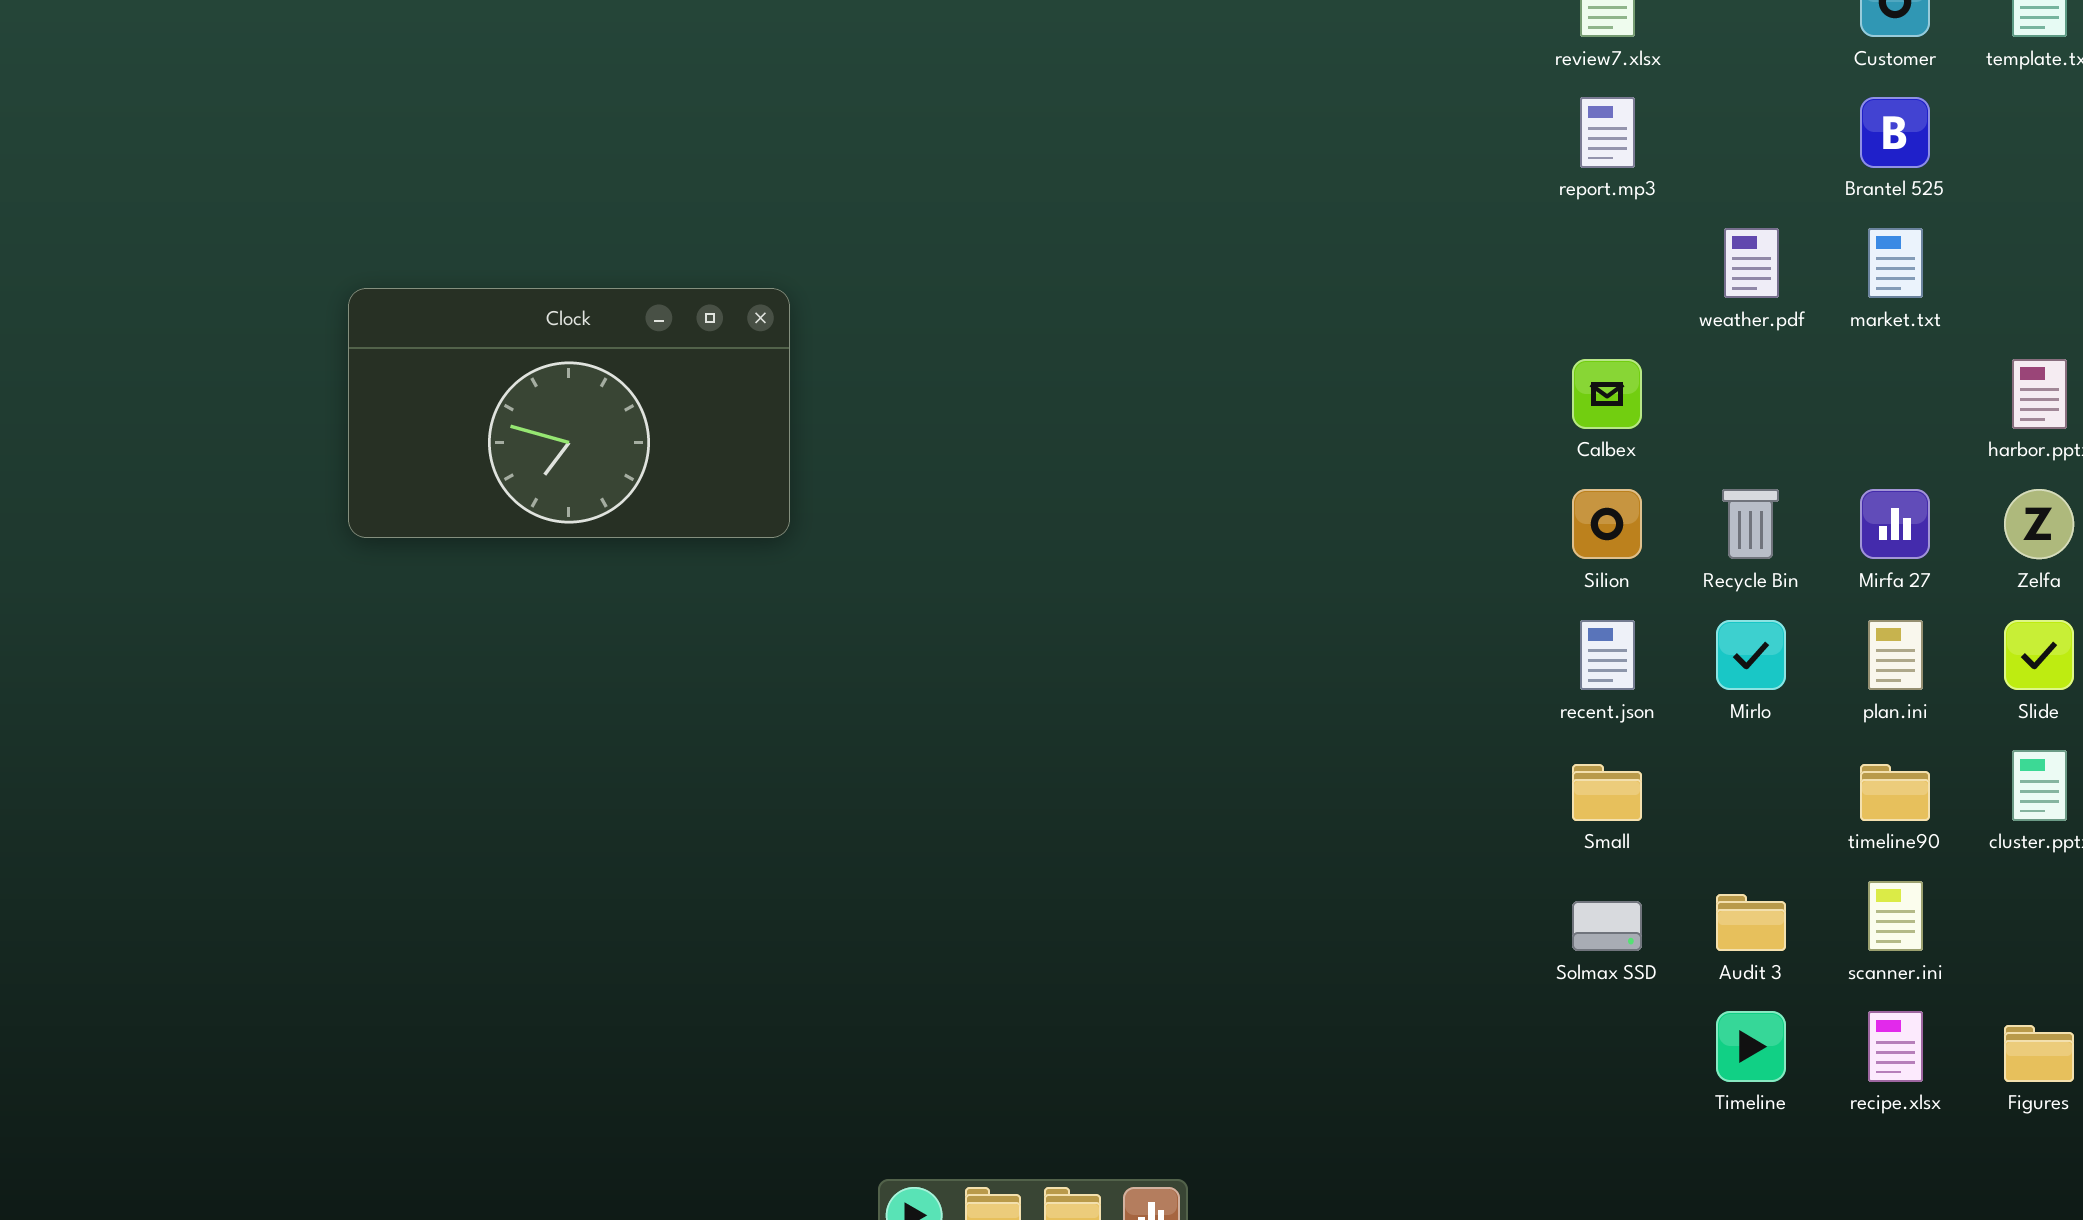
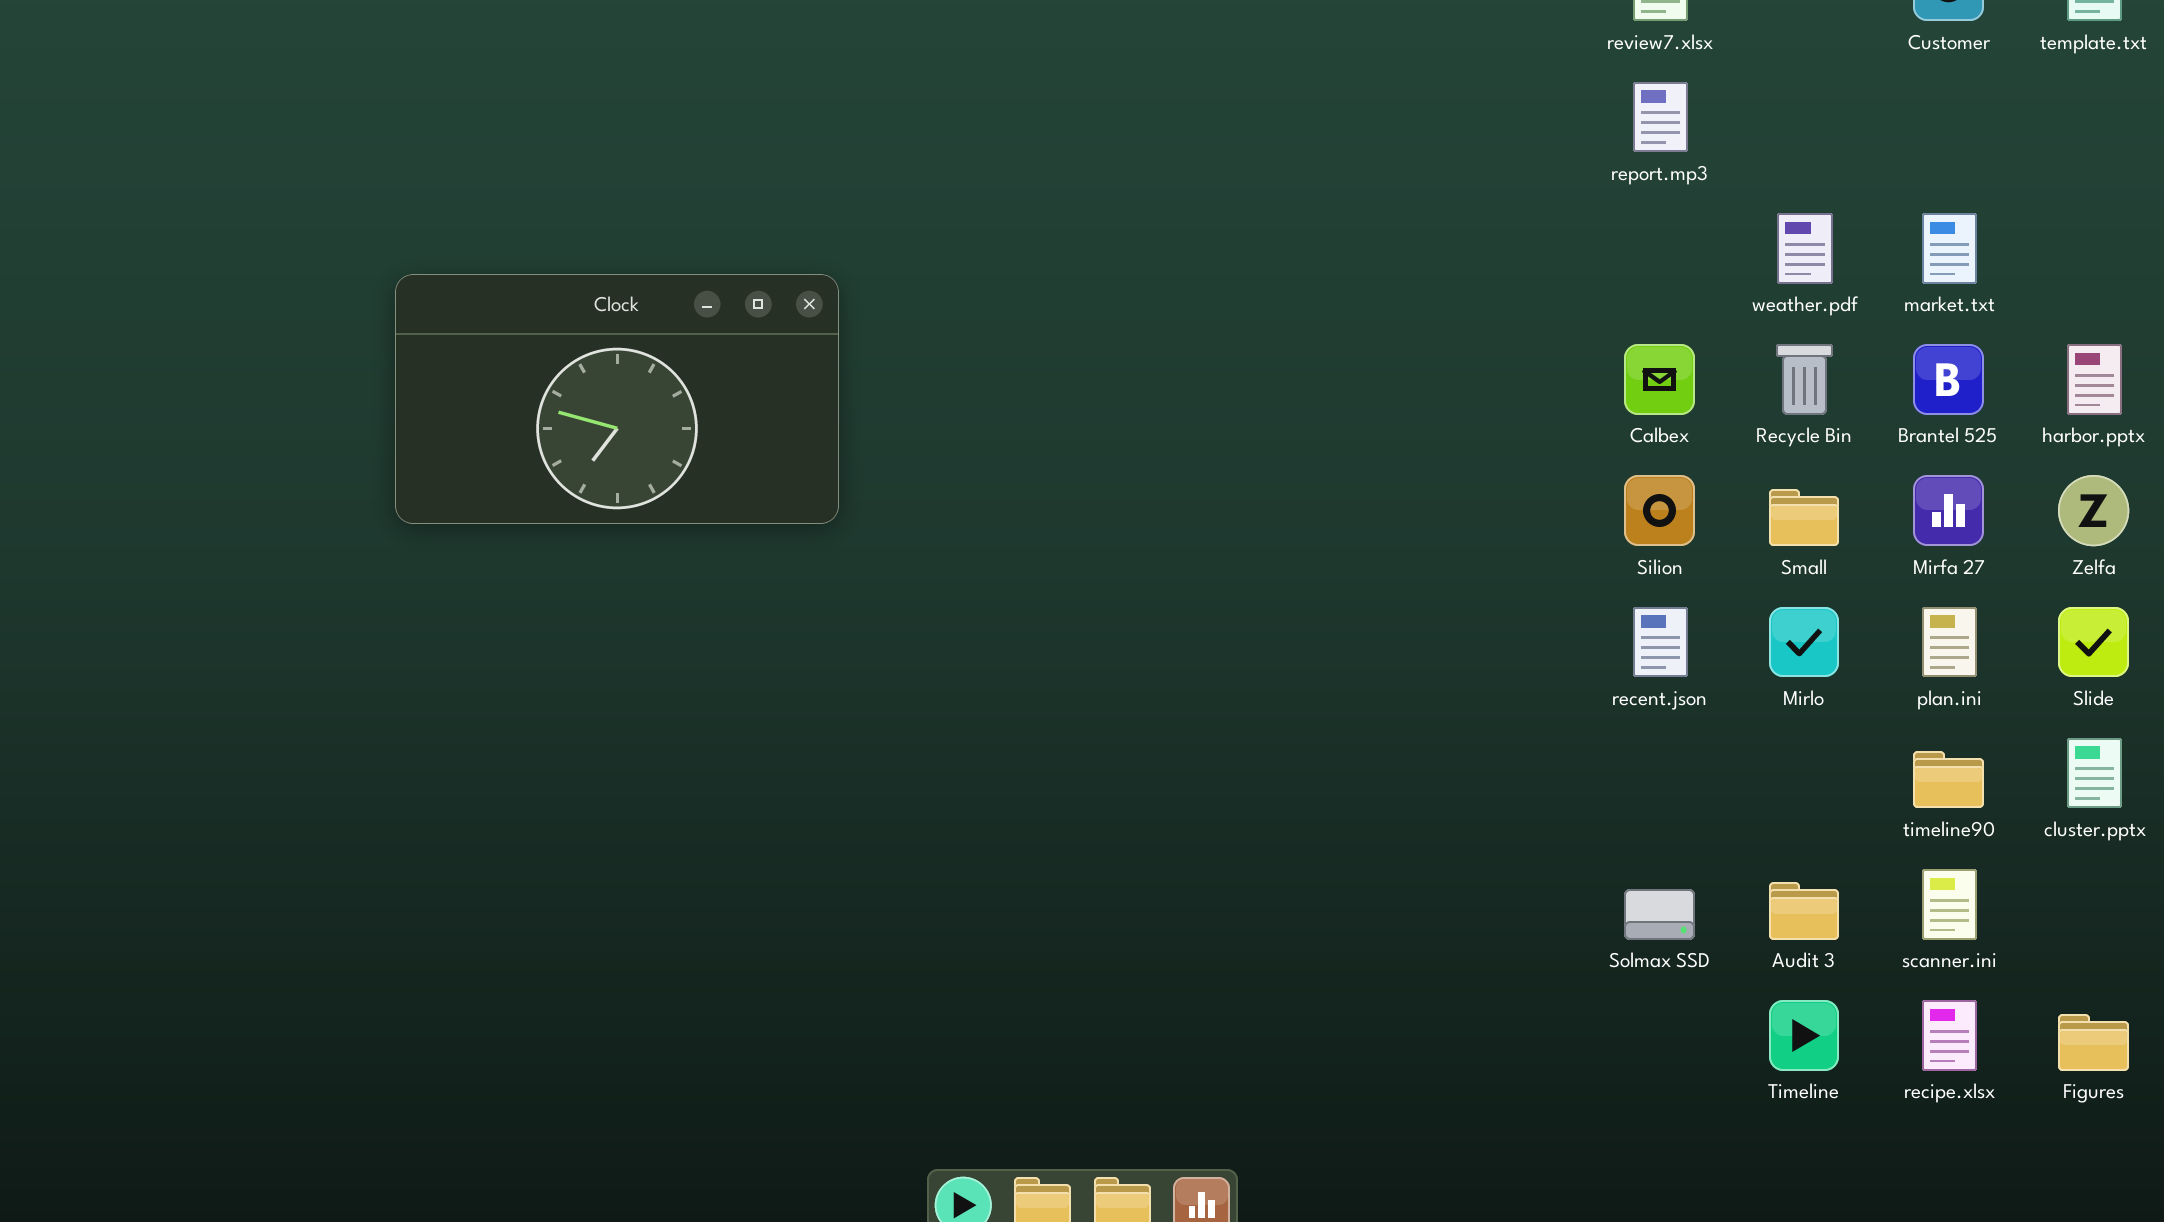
Brantel 525: [1860,97,1930,168] -> [1913,344,1984,415], moved
Recycle Bin: [1722,489,1779,559] -> [1776,344,1833,415], moved
Small: [1572,764,1642,821] -> [1769,489,1839,546], moved

